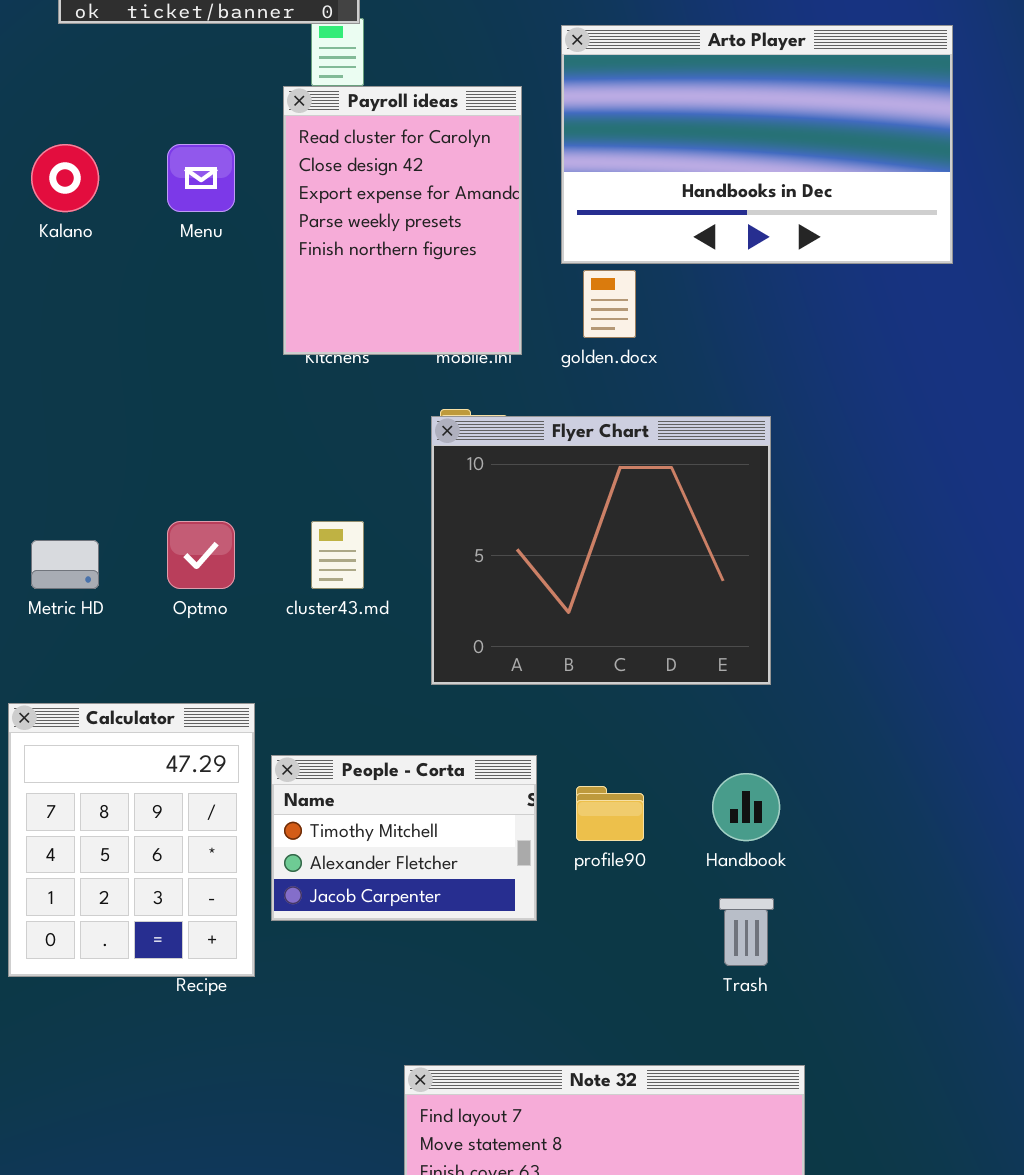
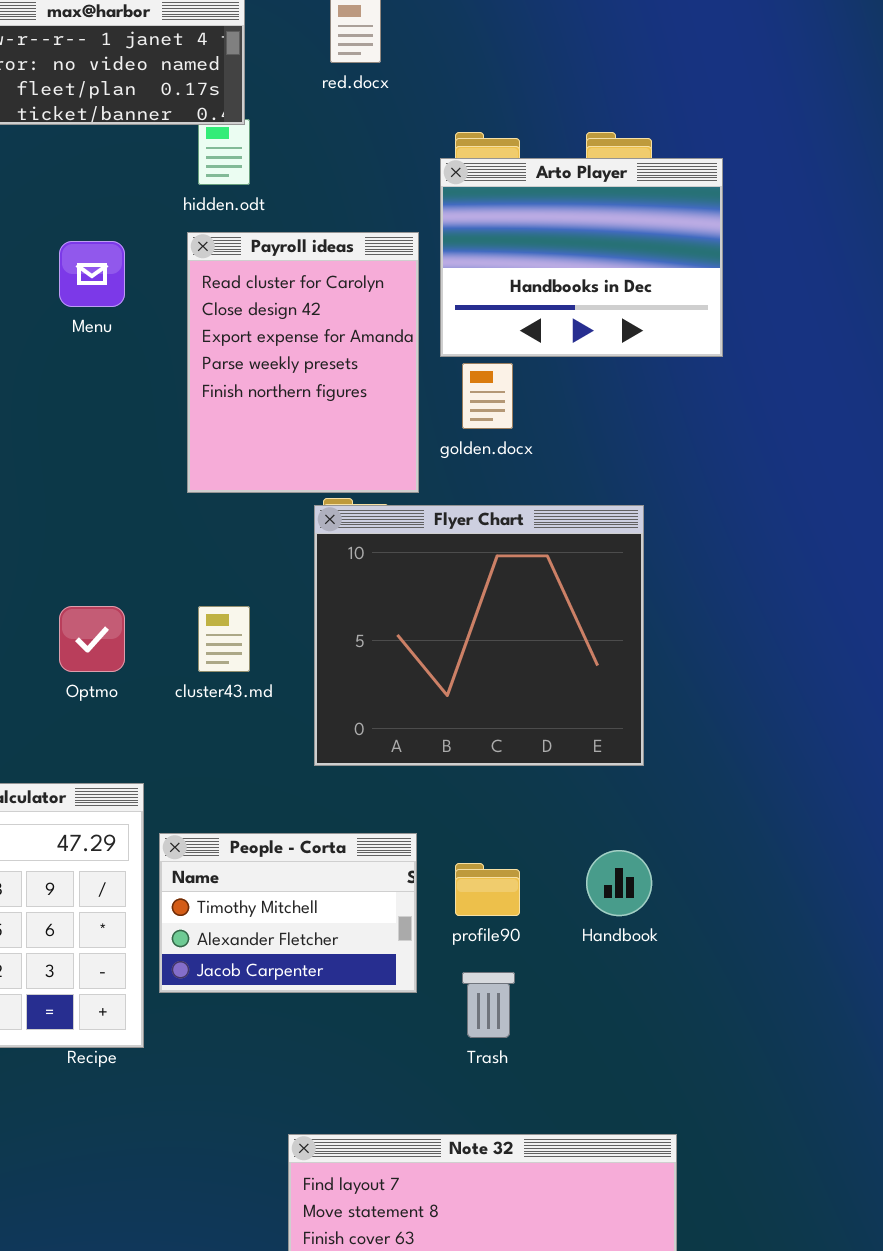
Arto Player: [561,25,953,264] -> [440,158,723,357], resized
Payroll ideas: [283,86,522,355] -> [187,232,419,493], moved
Trash: [719,898,774,966] -> [462,972,515,1038], moved

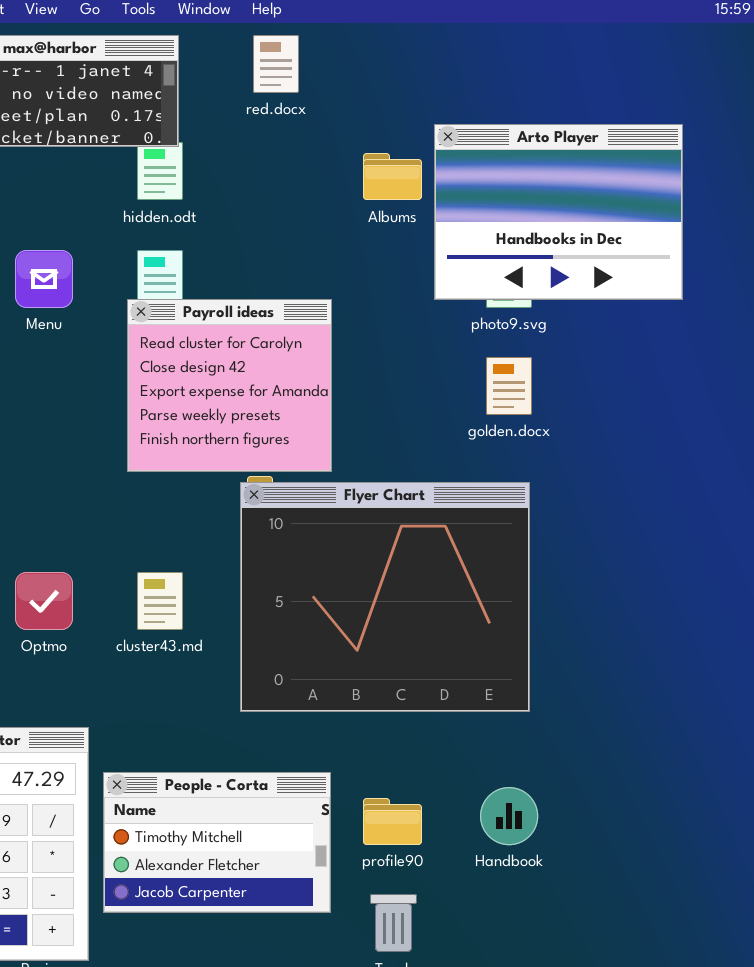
Arto Player: [440,158,723,357] -> [434,124,683,300], moved
Payroll ideas: [187,232,419,493] -> [127,299,332,472], resized
golden.docx: [462,363,513,429] -> [486,357,532,415], moved

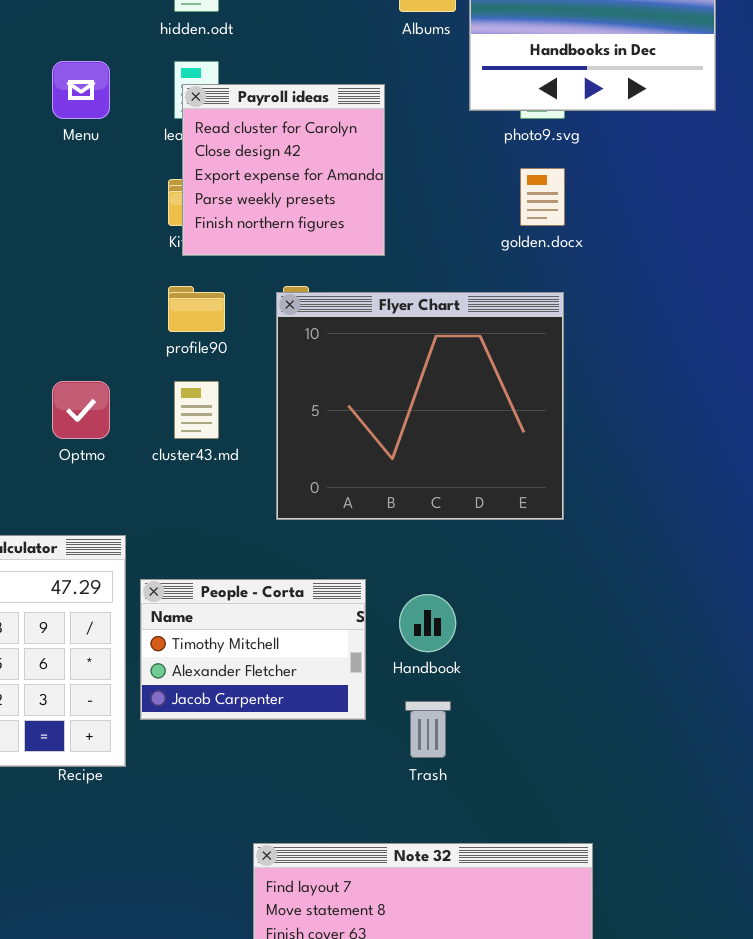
Payroll ideas: [127,299,332,472] -> [182,84,385,256], moved
Handbook: [480,787,538,845] -> [399,594,456,652], moved
profile90: [363,798,422,845] -> [168,286,225,332], moved

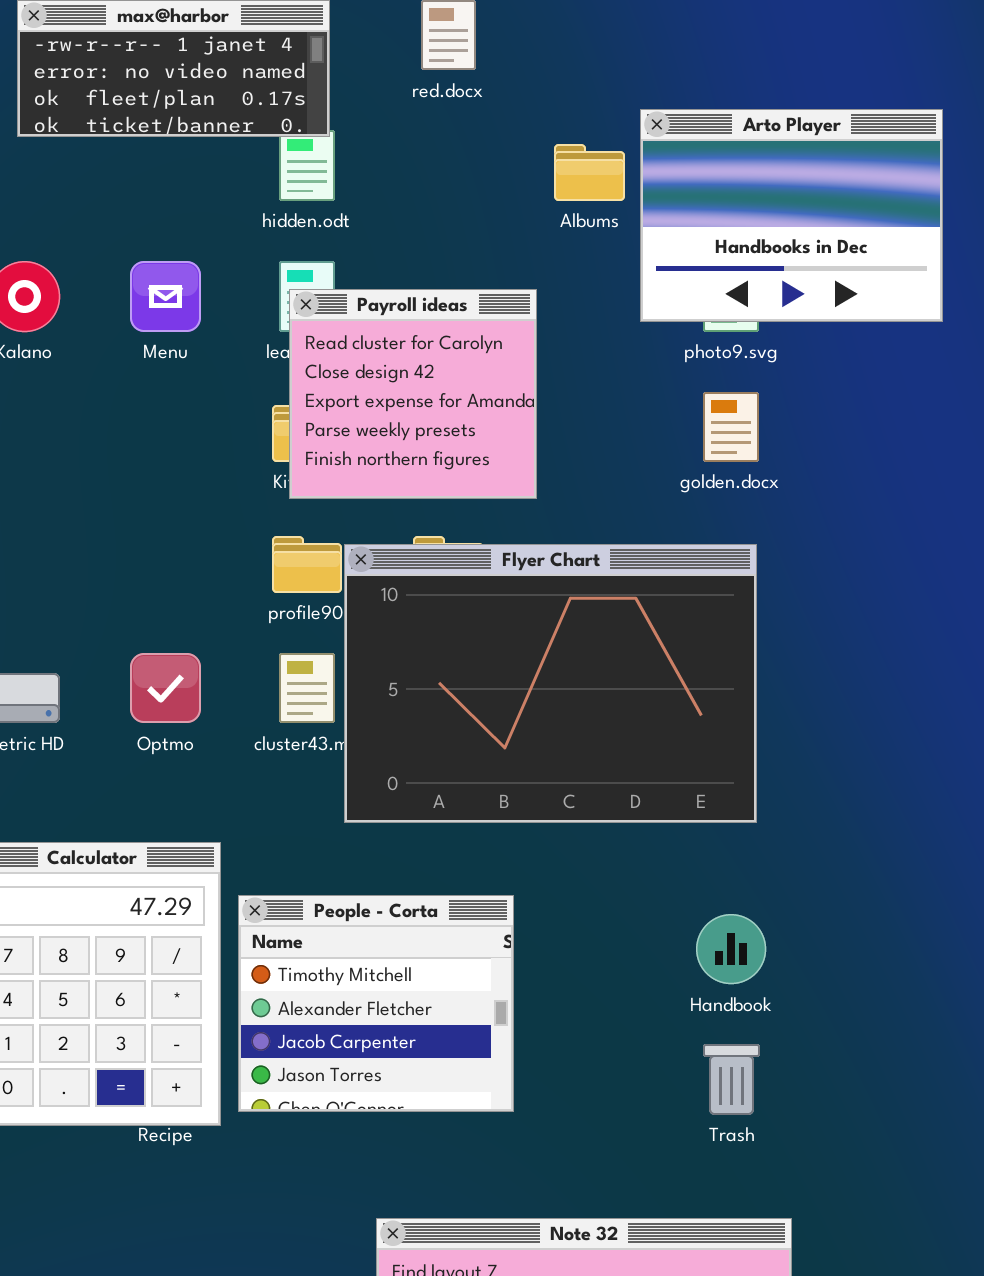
Flyer Chart: [276,292,564,520] -> [344,544,757,823], resized
People - Corta: [140,579,366,720] -> [238,895,514,1112], resized
Handbook: [399,594,456,652] -> [696,914,766,984], moved
Trash: [405,701,451,758] -> [703,1044,760,1115], moved

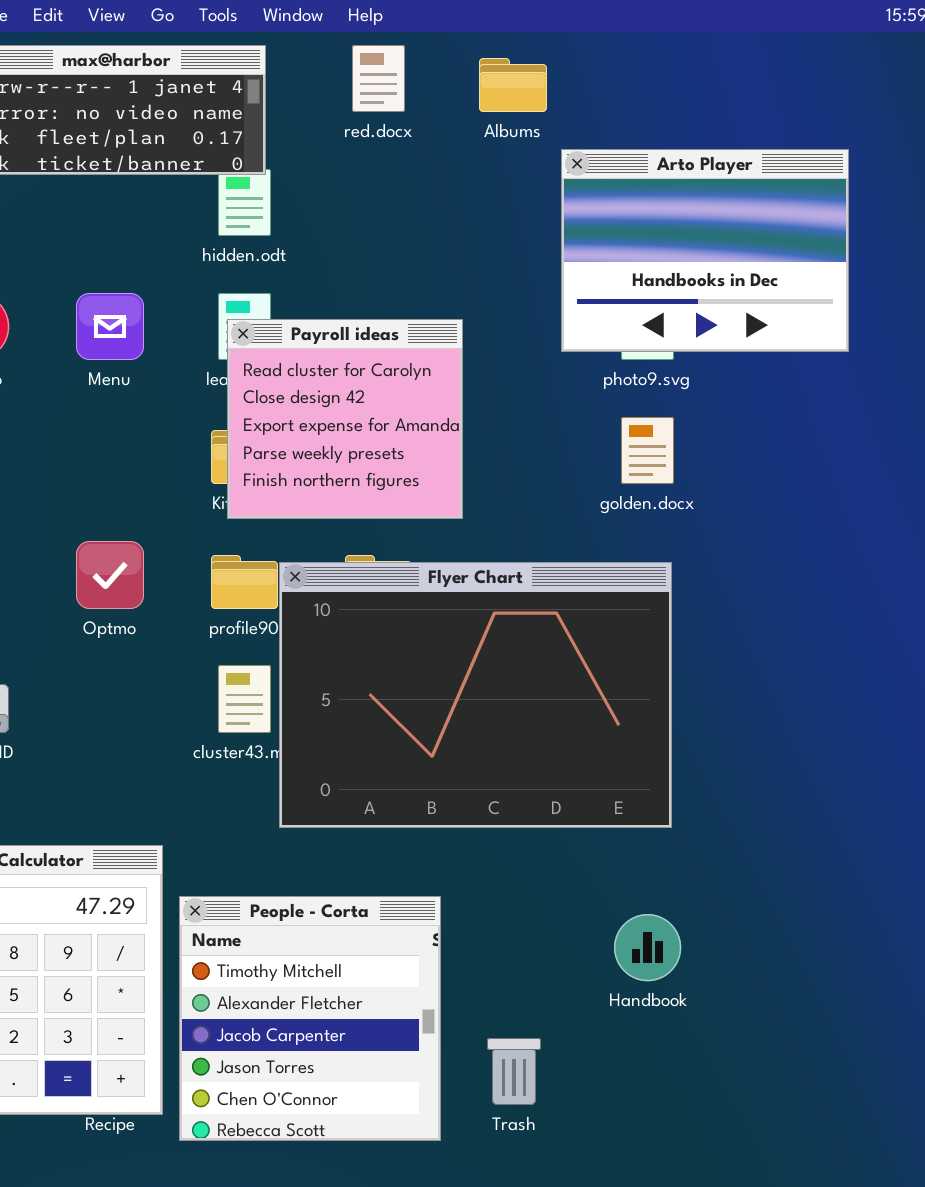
Albums: [554,144,625,201] -> [479,58,547,112], moved
Optmo: [130,653,201,723] -> [76,541,144,609], moved
People - Corta: [238,895,514,1112] -> [179,896,441,1141], resized
Trash: [703,1044,760,1115] -> [487,1038,541,1105], moved

